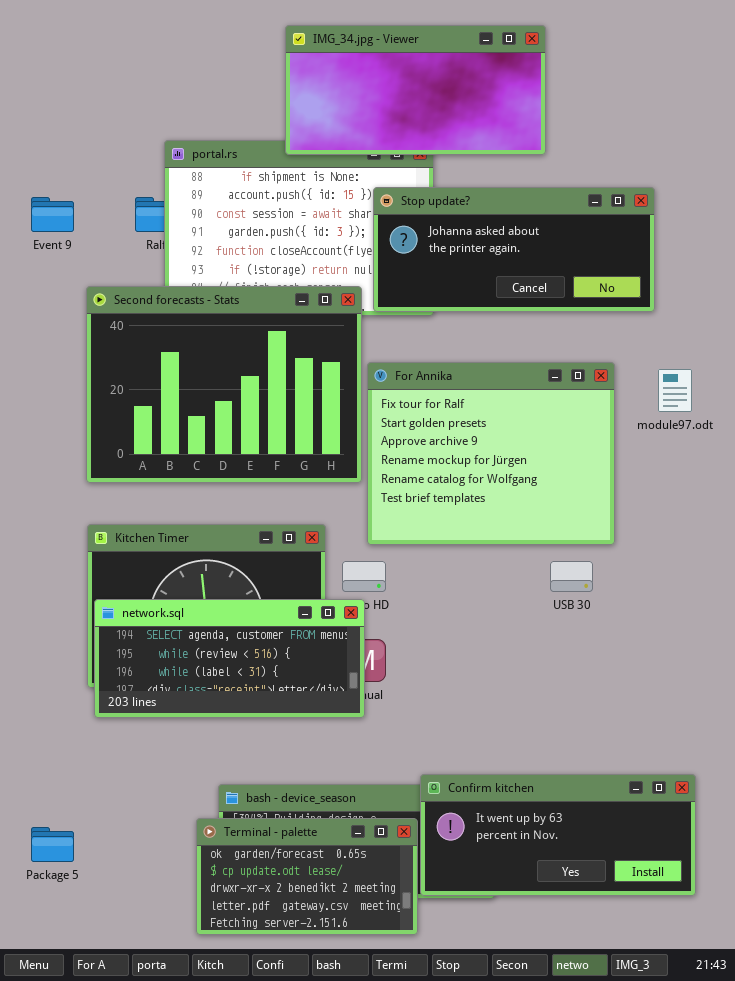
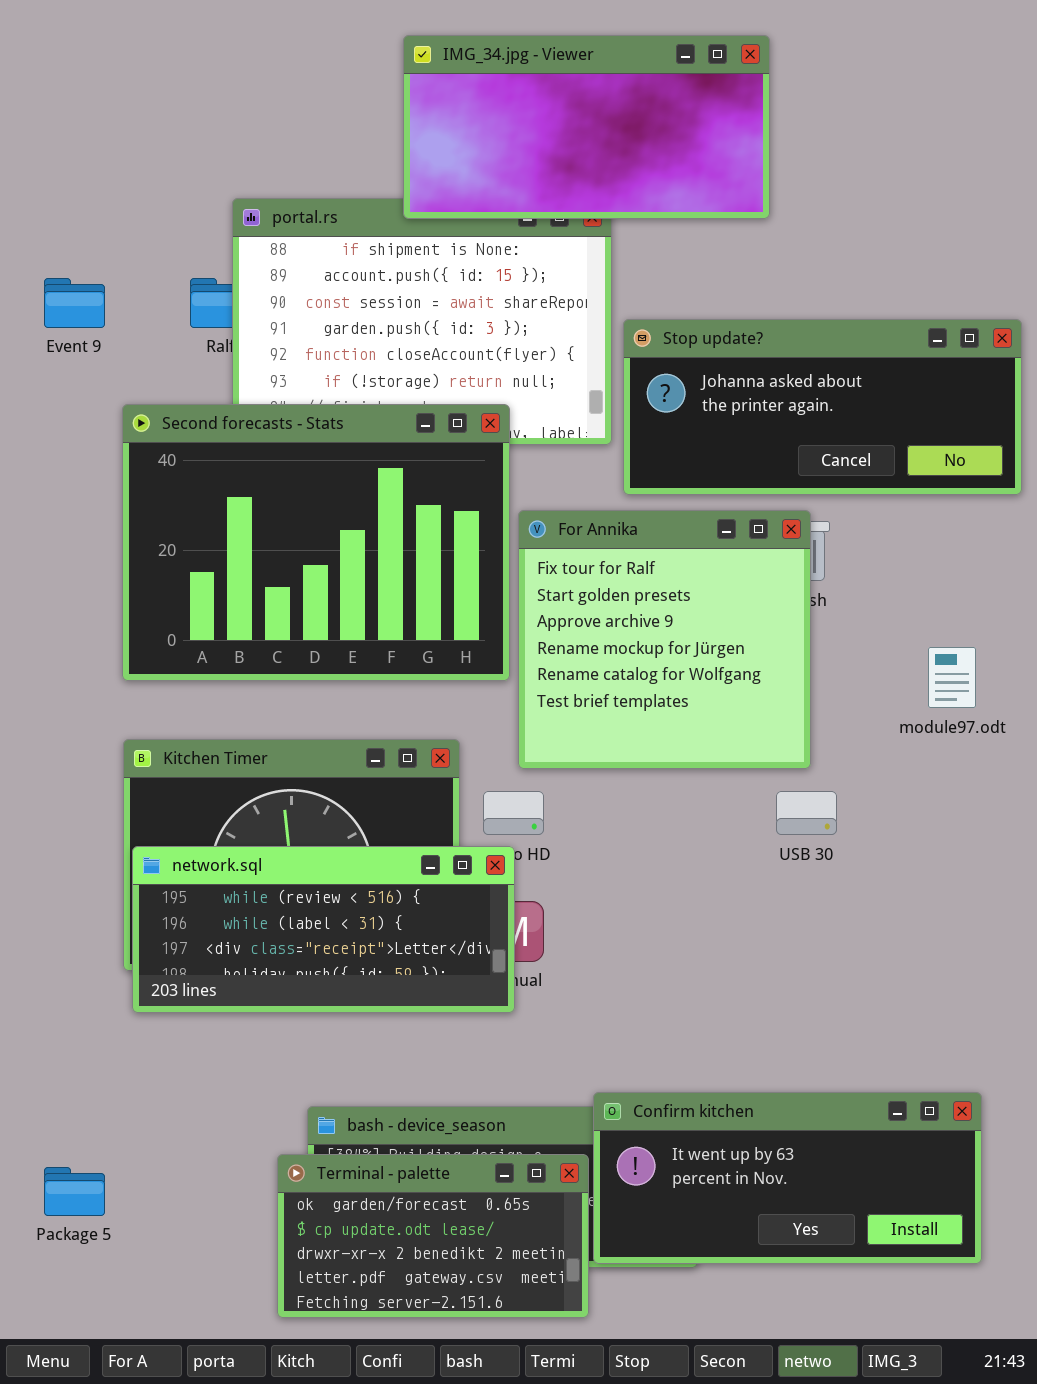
Stop update?: [373,187,655,312] -> [623,319,1022,495], moved
For Annika: [367,362,615,545] -> [518,510,811,769], resized
module97.odt: [658,369,692,412] -> [928,647,976,708], moved
network.sql: [94,599,365,718] -> [132,846,515,1013], scrolled down 1 row

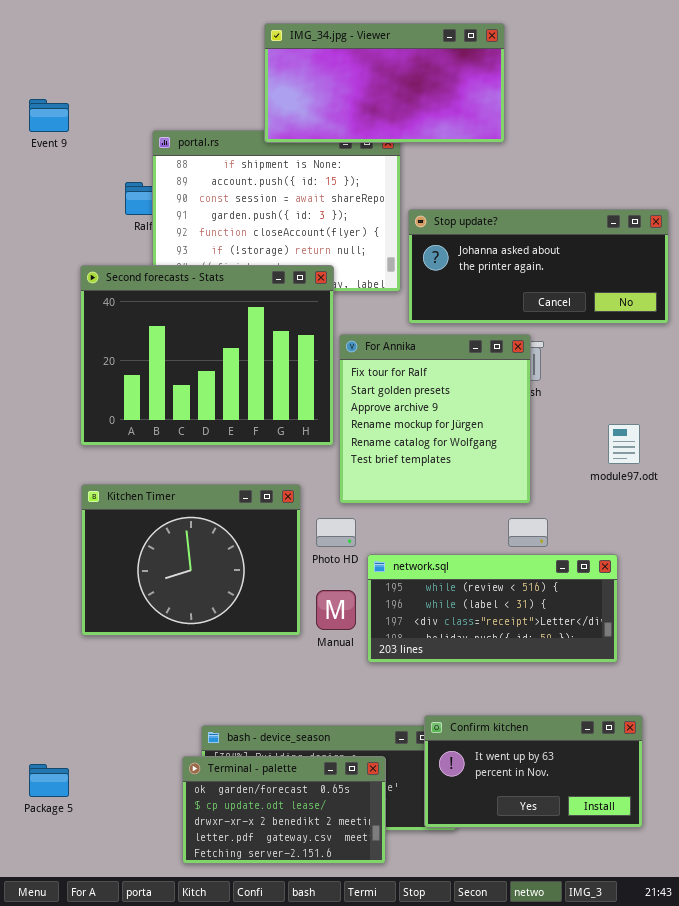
Event 9: [44,278,105,328] -> [29,99,69,132], moved
network.sql: [132,846,515,1013] -> [367,554,618,663], moved
Confirm kitchen: [593,1092,982,1264] -> [424,715,643,828], resized

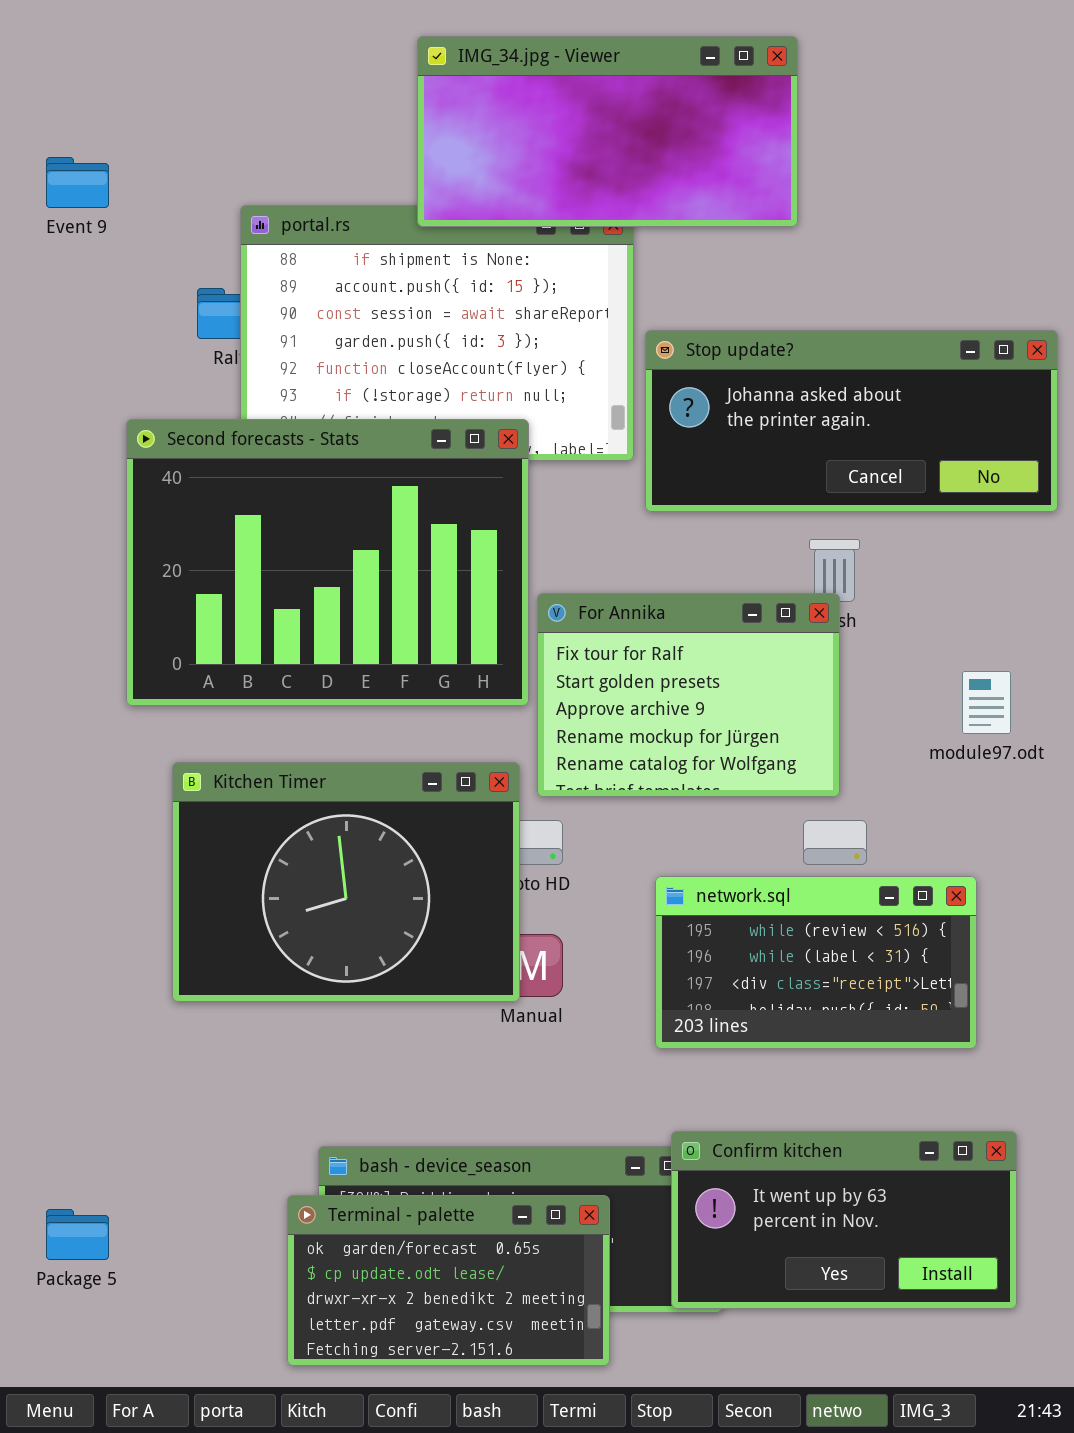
For Annika: [339,334,531,504] -> [537,593,840,797], resized
Kitchen Timer: [81,484,301,636] -> [172,762,520,1002], moved
network.sql: [367,554,618,663] -> [655,876,977,1049], resized

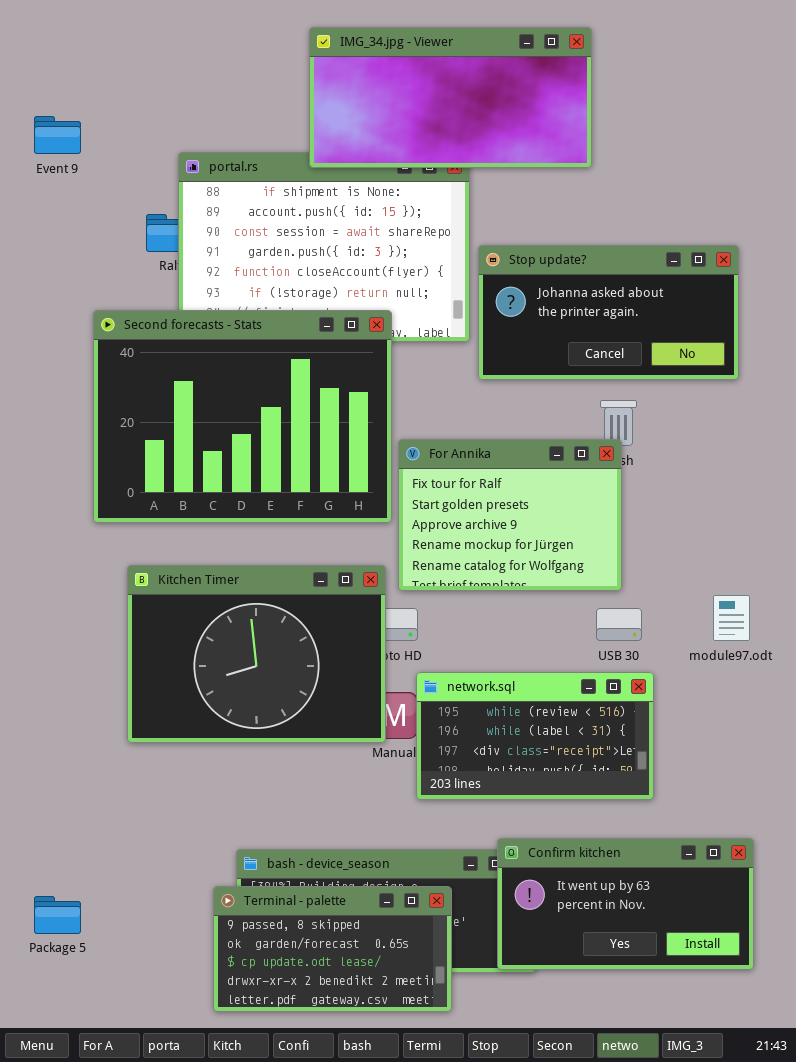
Stop update?: [645,330,1058,512] -> [478,245,739,380], resized
module97.odt: [962,671,1011,734] -> [713,595,750,641], moved
network.sql: [655,876,977,1049] -> [416,672,654,800], moved
Terminal - palette: [287,1195,610,1366] -> [213,886,452,1012], scrolled up 1 row

